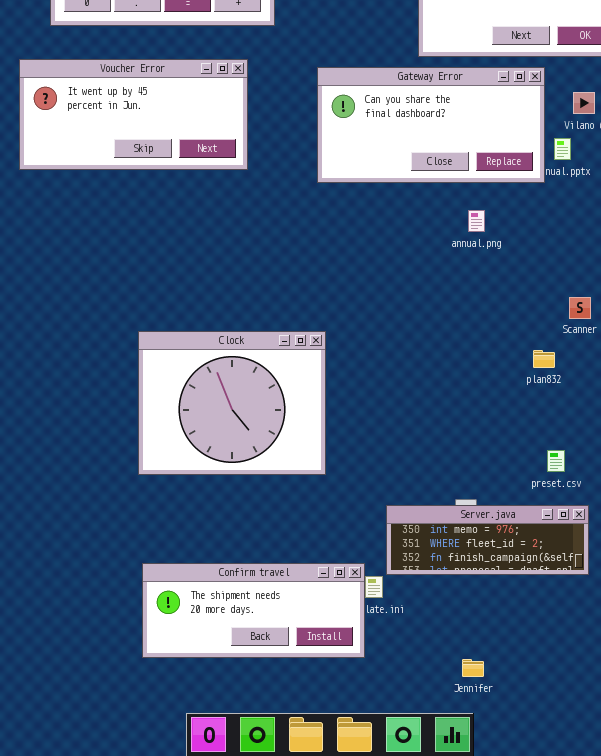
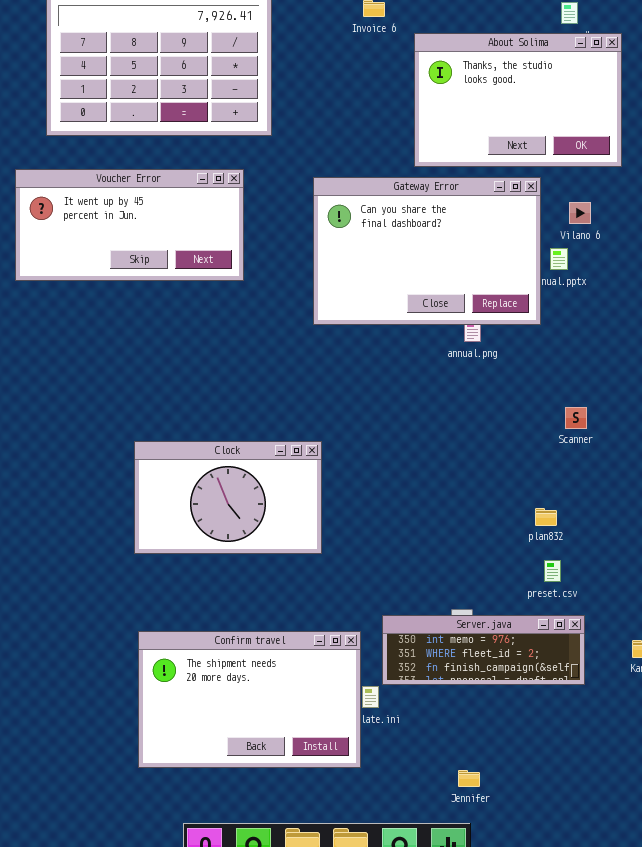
Gateway Error: [317,67,545,183] -> [313,177,541,325], resized
Clock: [138,331,326,475] -> [134,441,322,554], resized
plan832: [533,350,555,368] -> [535,508,557,526], moved
Confirm travel: [142,563,365,658] -> [138,631,361,768], resized

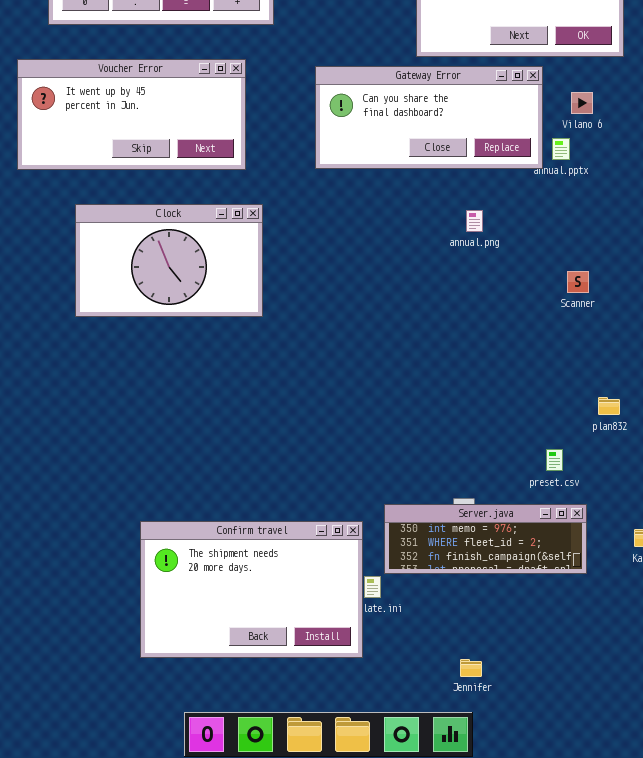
Gateway Error: [313,177,541,325] -> [315,66,543,169], resized
Scanner: [565,407,587,429] -> [567,271,589,293], moved
Clock: [134,441,322,554] -> [75,204,263,317], moved
plan832: [535,508,557,526] -> [598,397,620,415], moved

